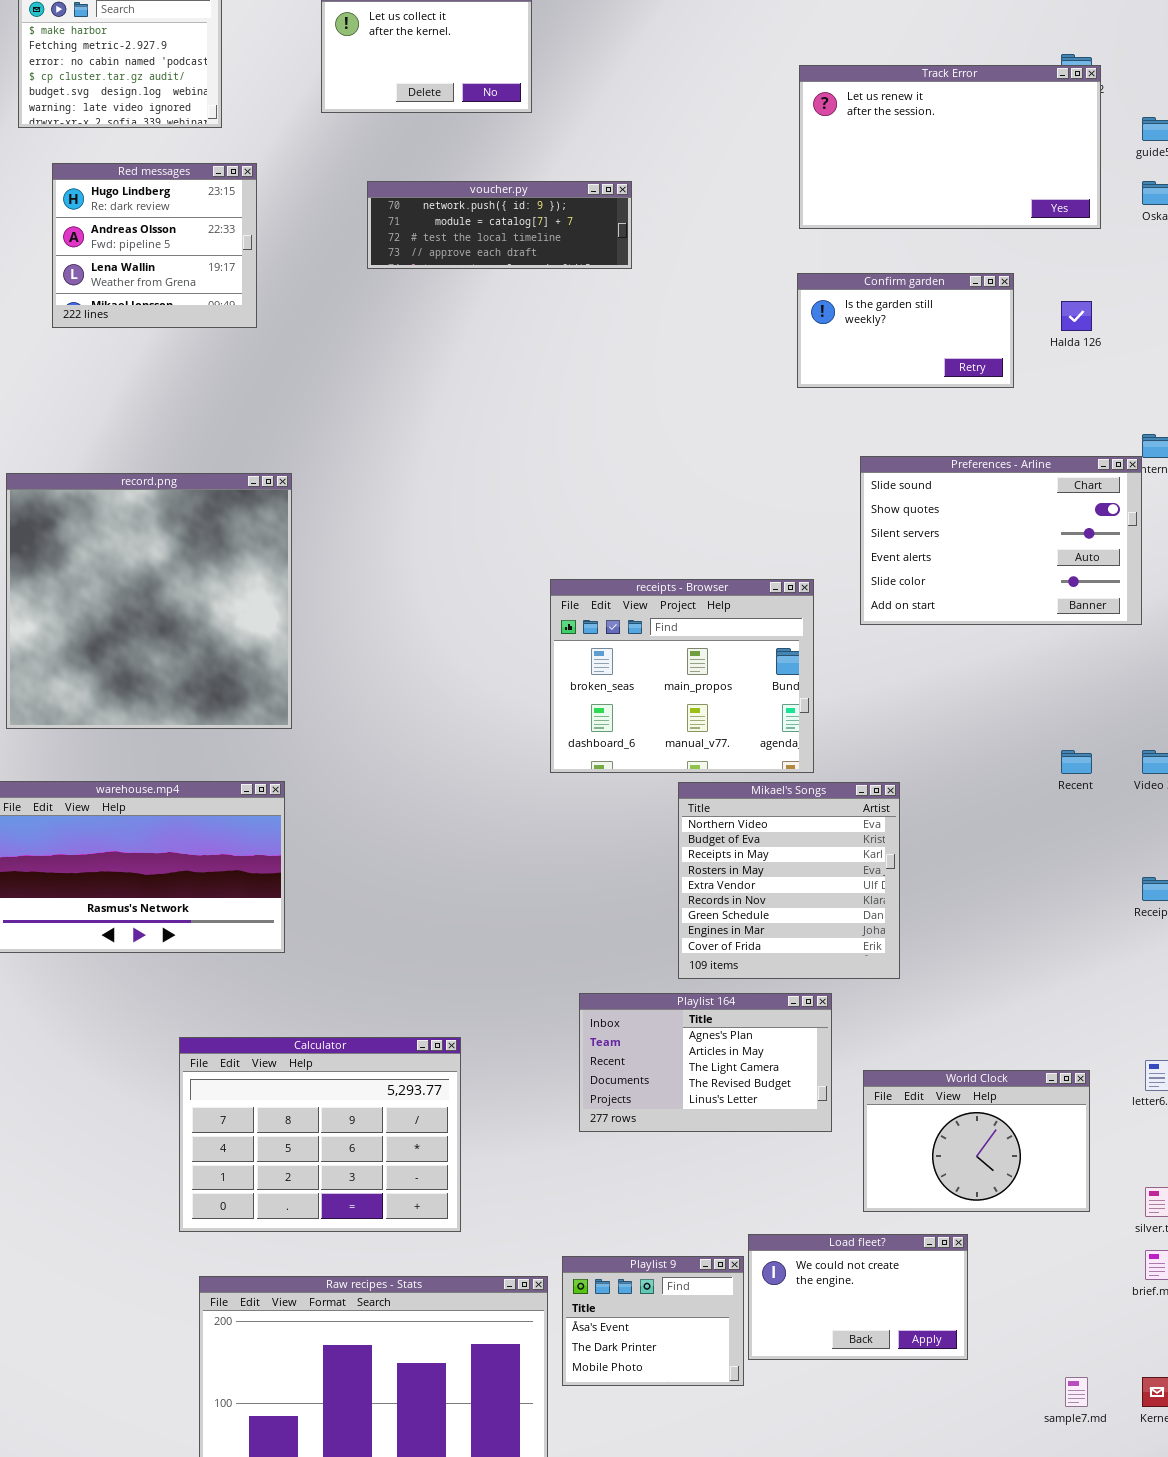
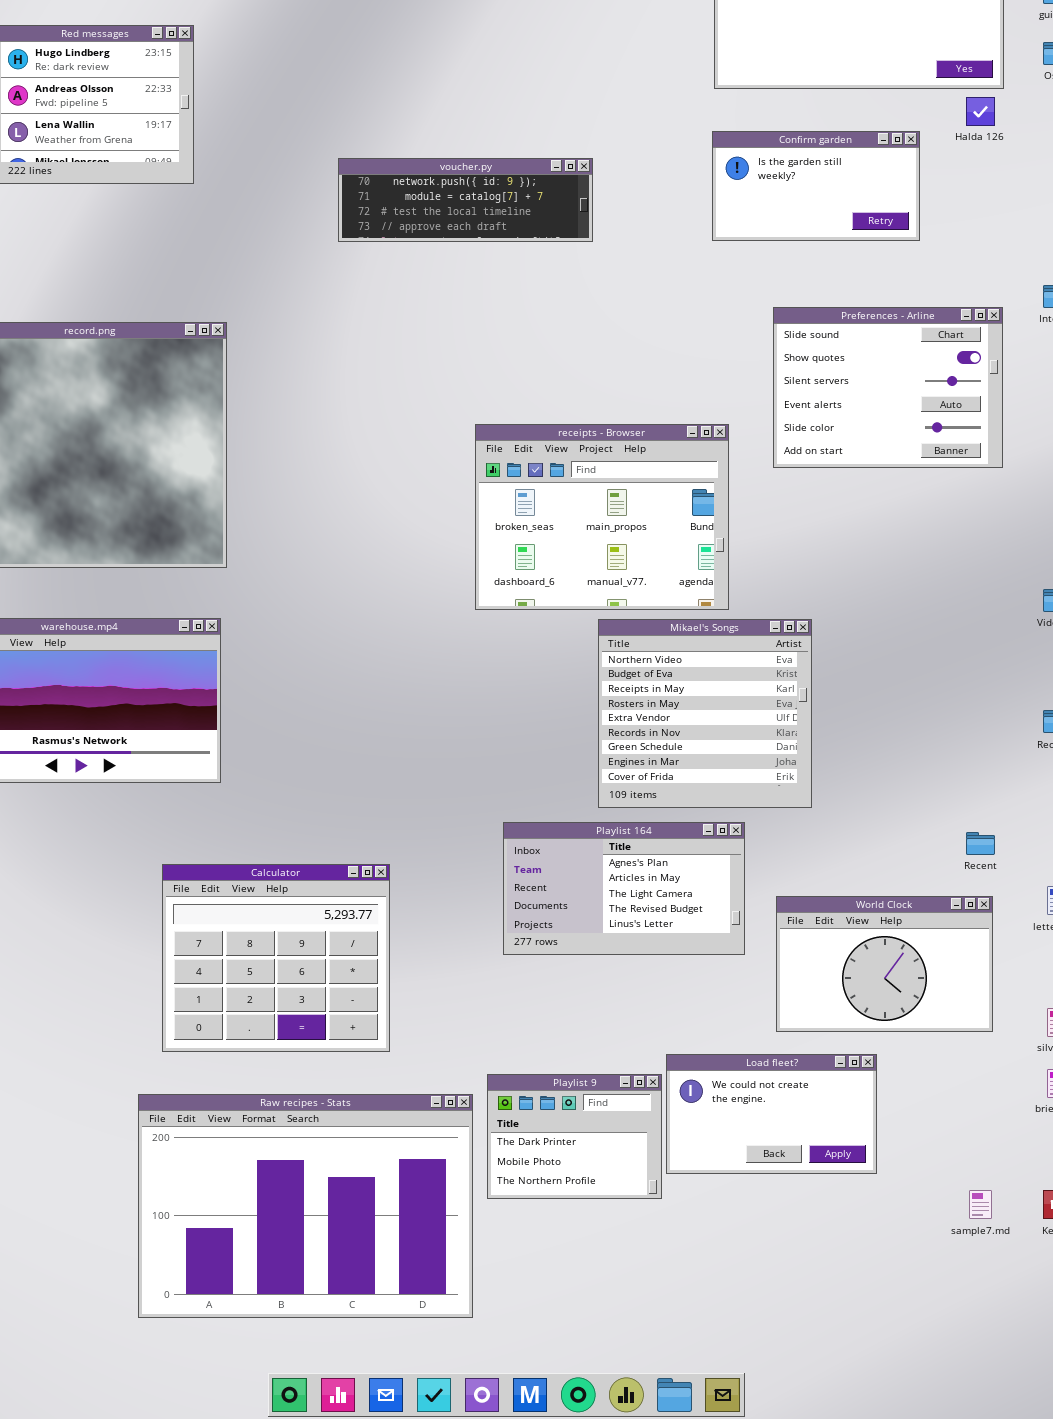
voucher.py: [367,181,632,269] -> [338,158,593,242], moved
Halda 126: [1061,301,1092,331] -> [966,97,995,126], moved
Preferences - Arline: [860,456,1142,625] -> [773,307,1003,468], resized
Recent: [1061,750,1092,774] -> [966,832,995,855], moved
Calculator: [179,1037,461,1232] -> [162,864,390,1052], resized
Playlist 9: [562,1256,744,1386] -> [487,1074,662,1199], scrolled down 1 row

